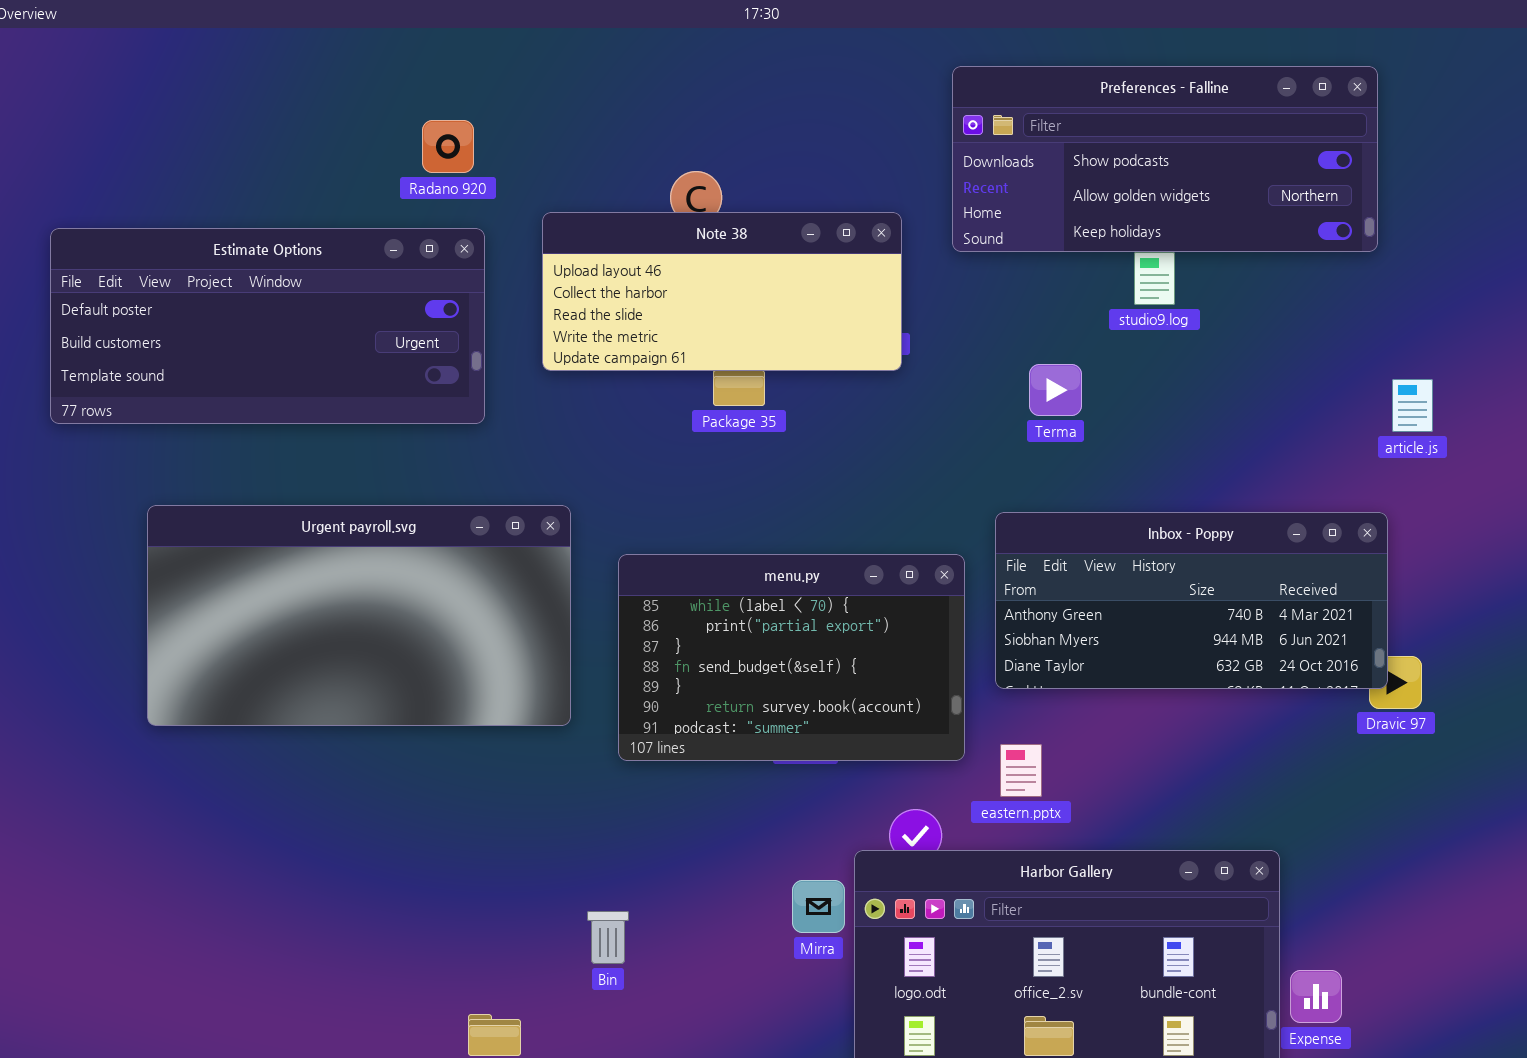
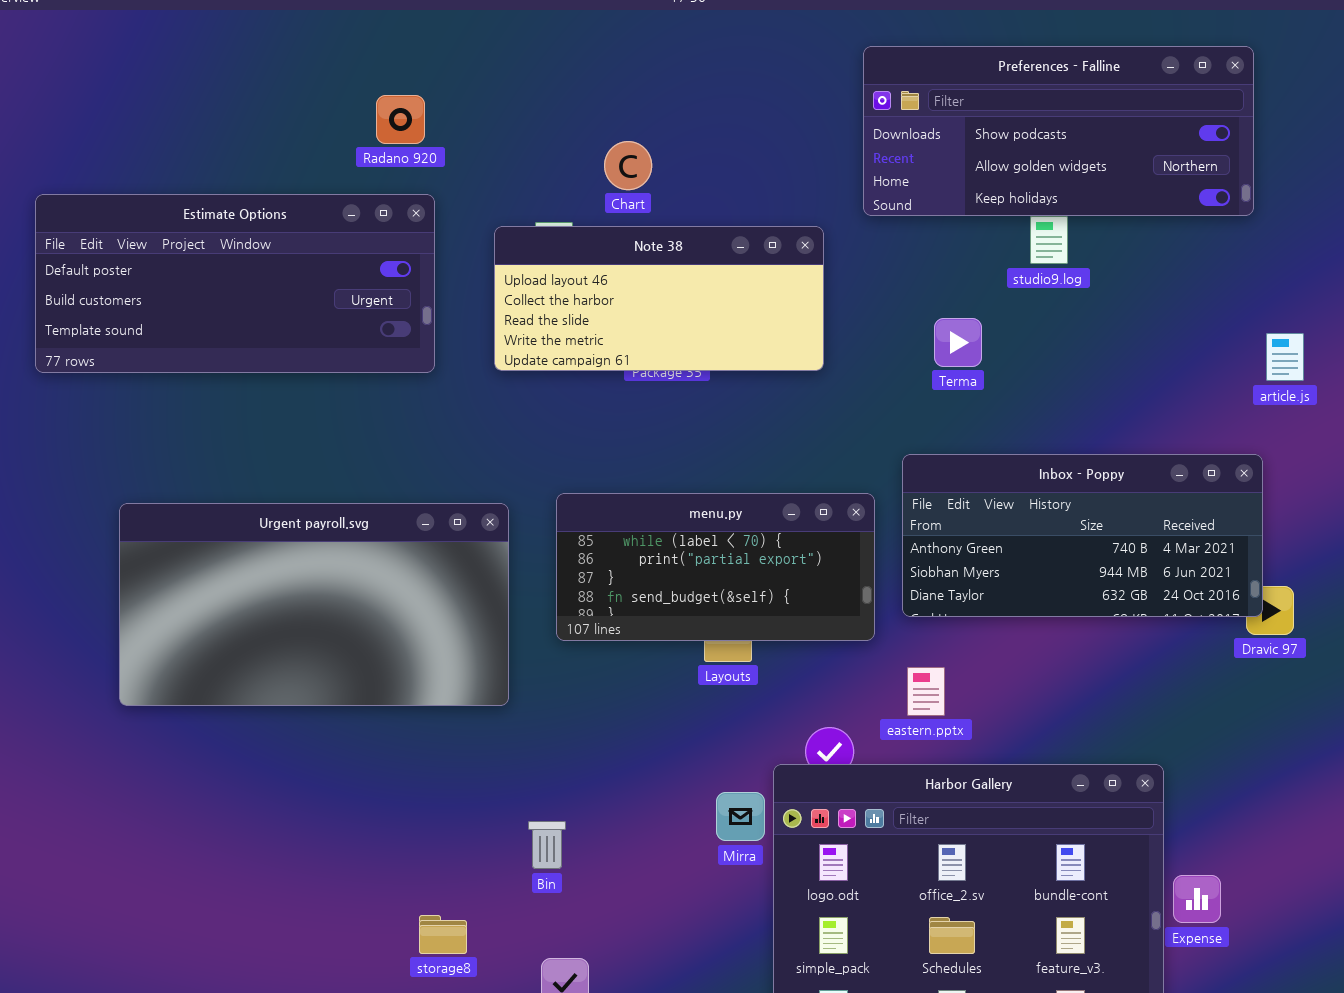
Note 38: [542,212,902,371] -> [494,226,824,371], moved
Urgent payroll.svg: [147,505,571,726] -> [119,503,509,706], moved
menu.py: [618,554,965,761] -> [556,493,875,641], resized

